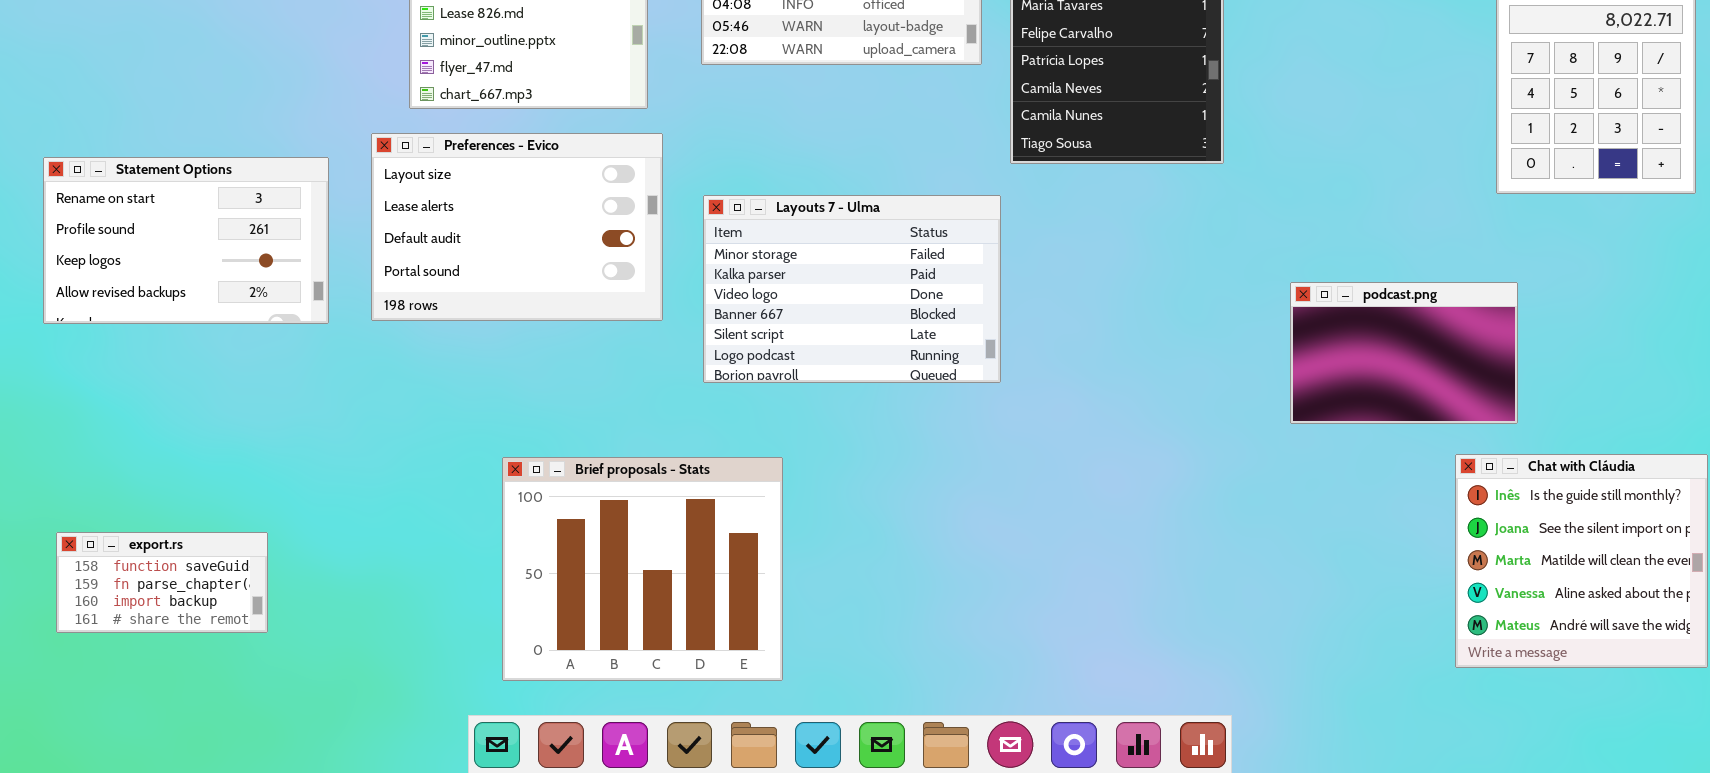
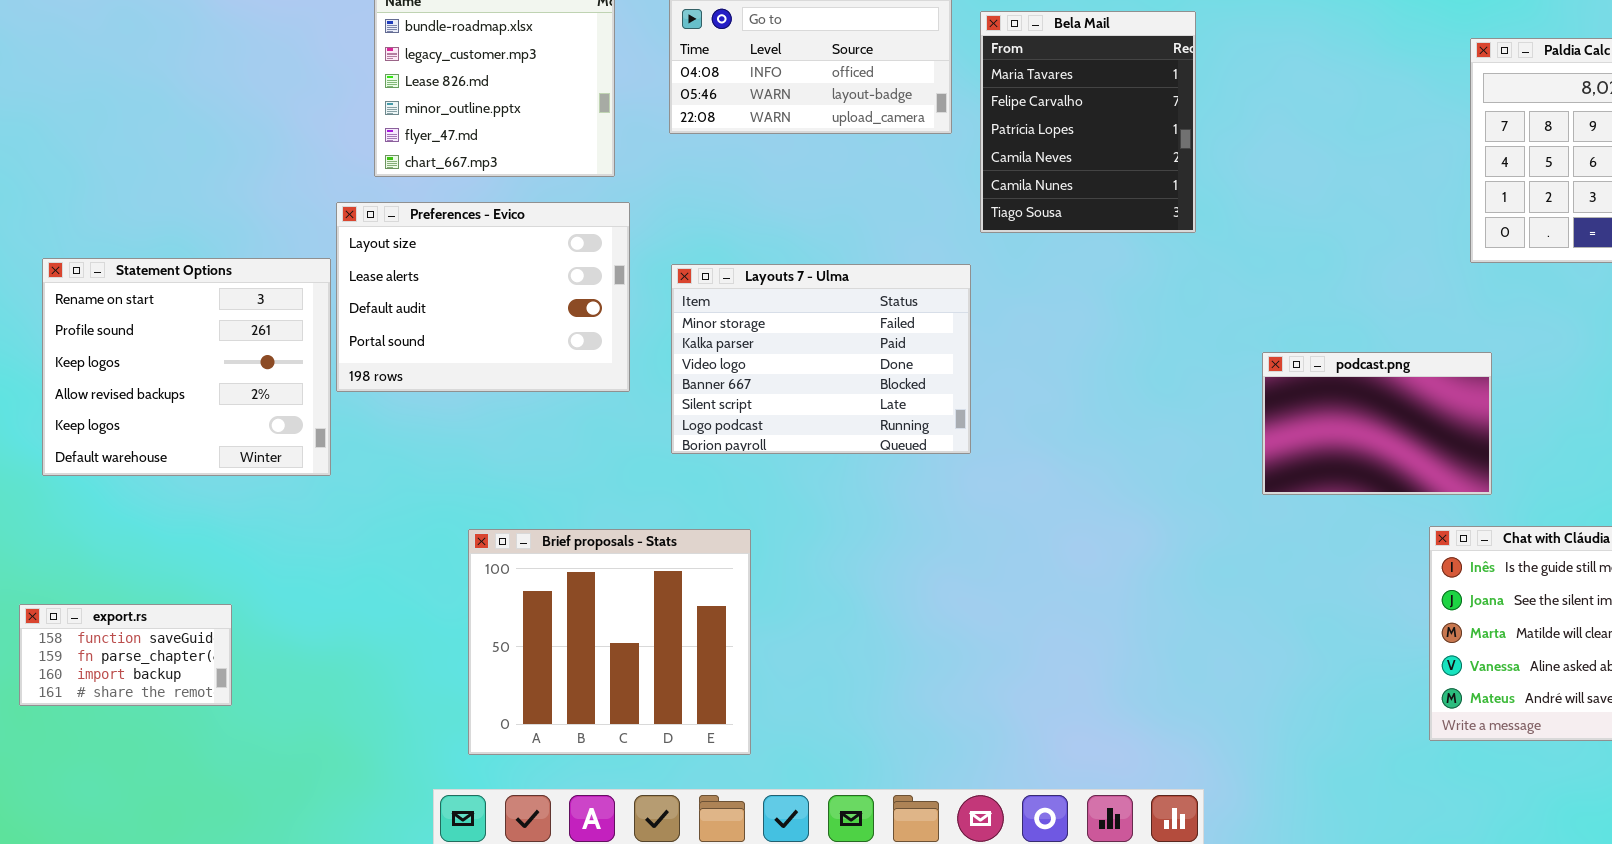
Statement Options: [43,157,329,324] -> [42,258,331,476], moved, resized

